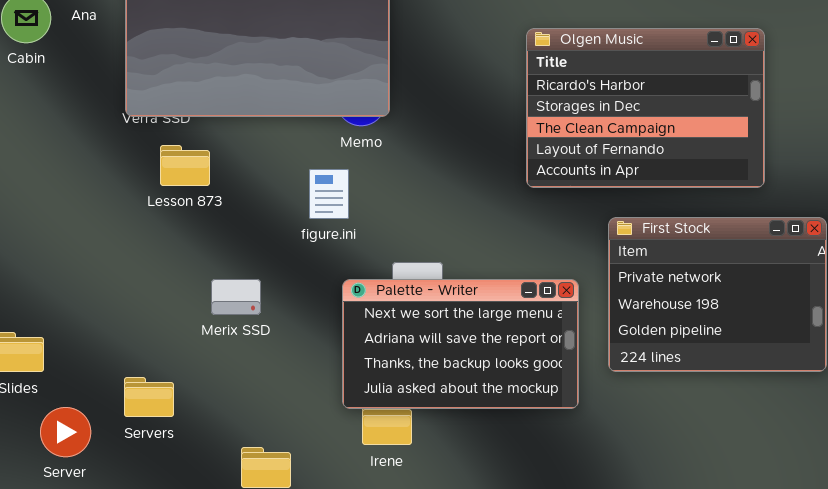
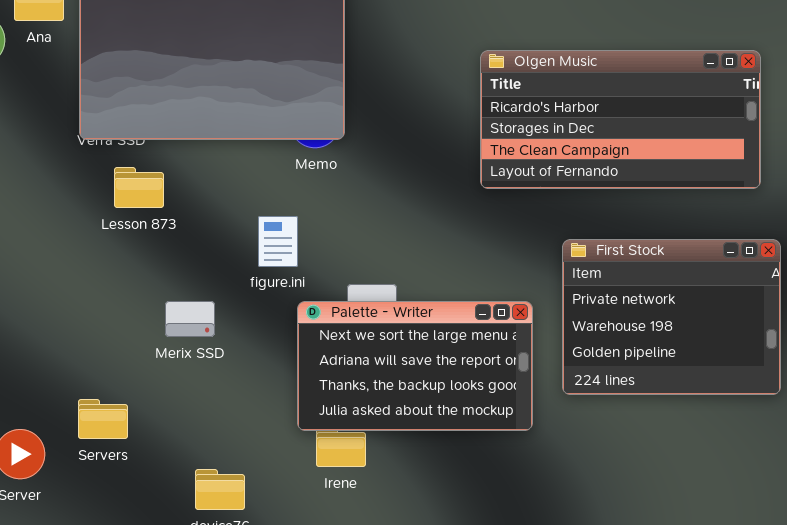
Olgen Music: [526,28,765,188] -> [480,50,761,189], resized
figure.ini: [309,169,349,219] -> [258,216,298,267], moved

